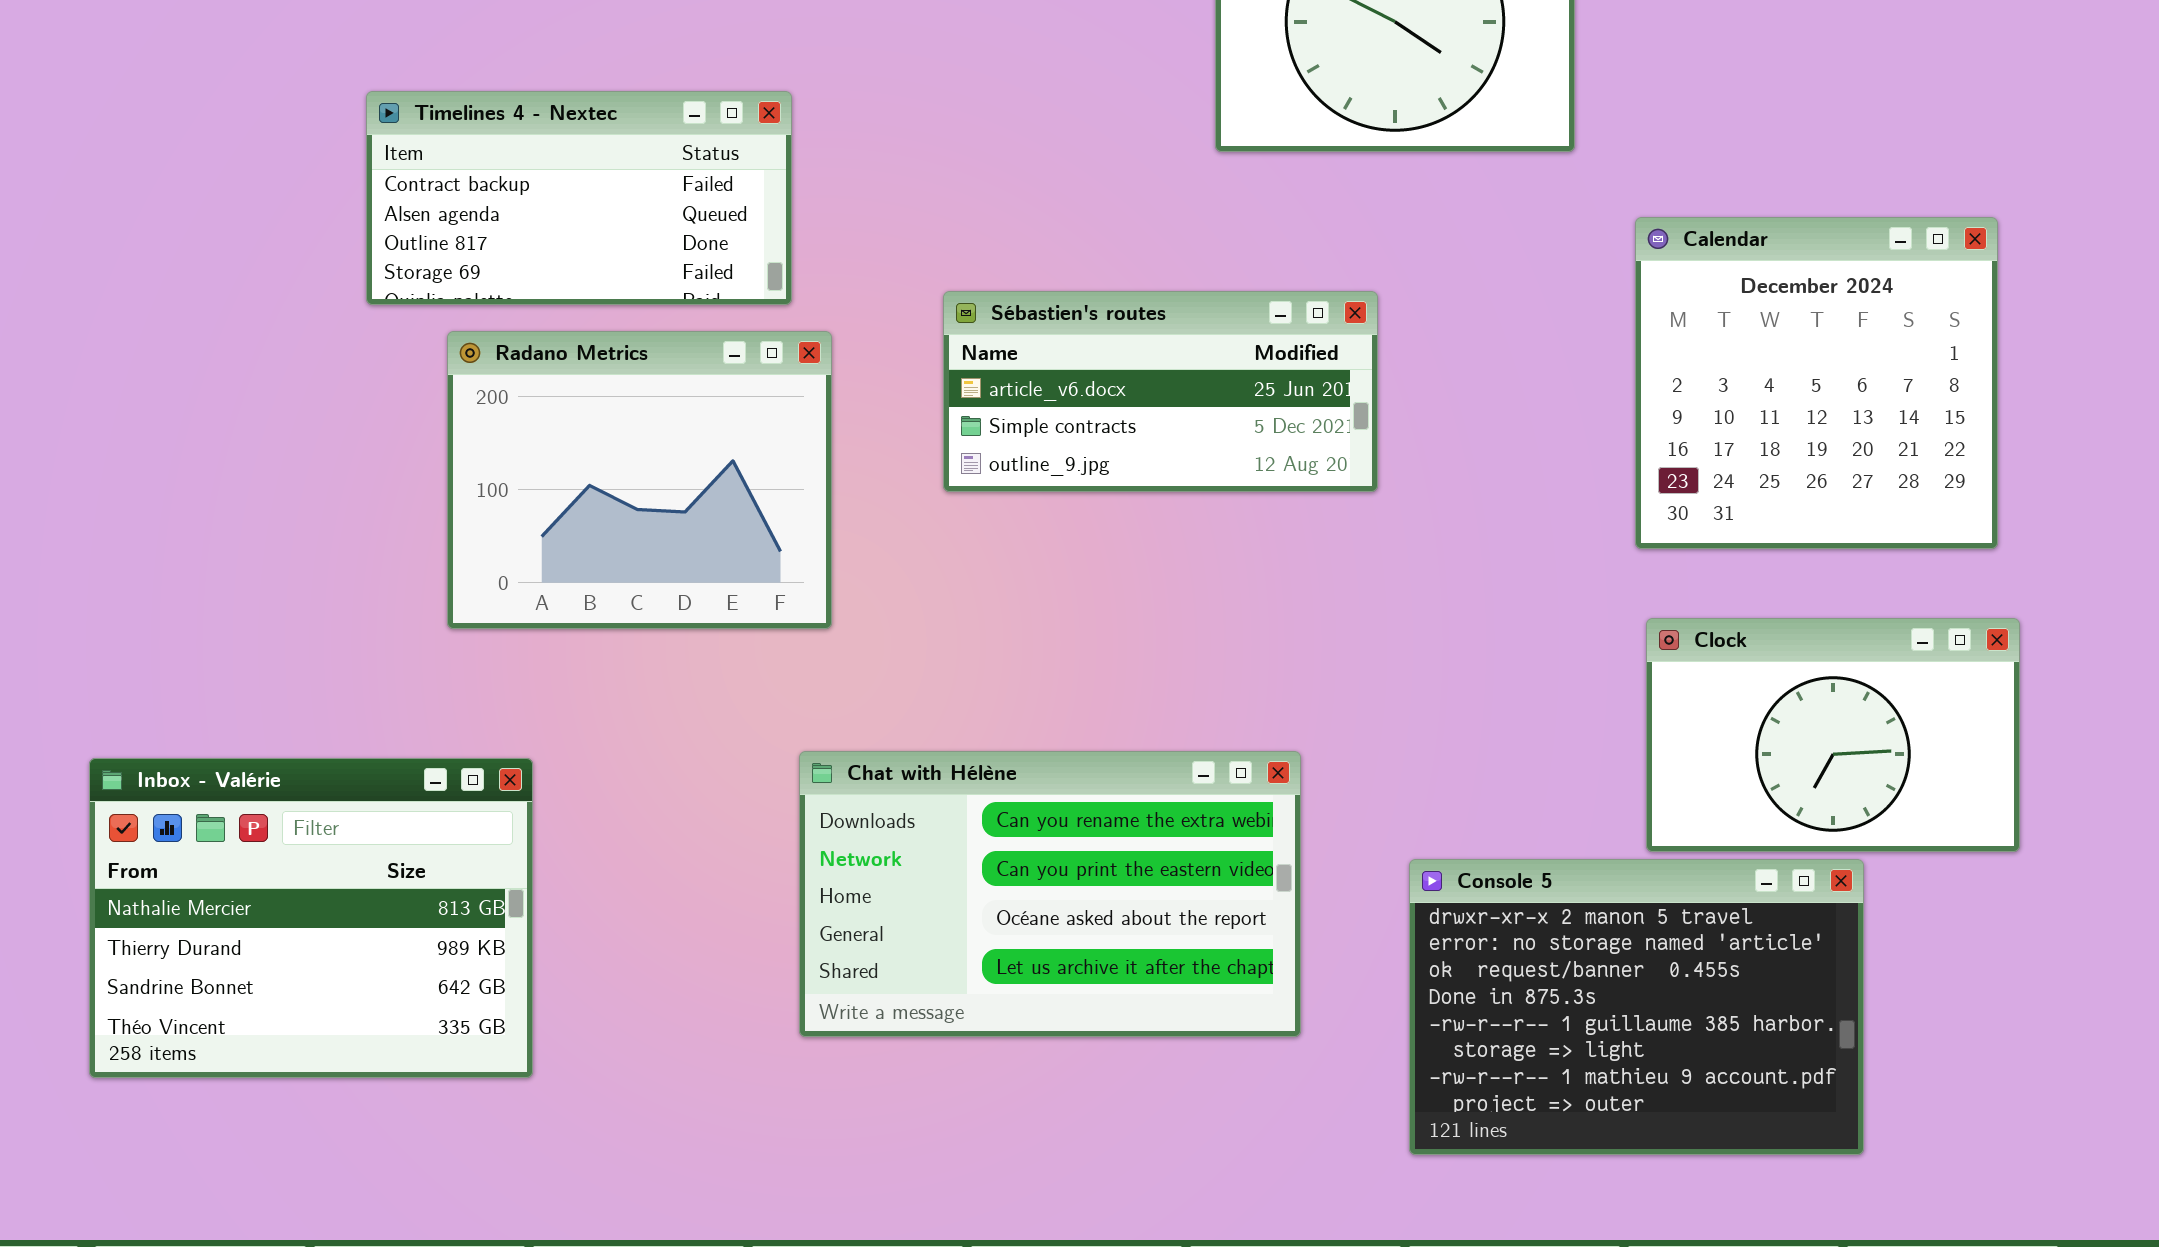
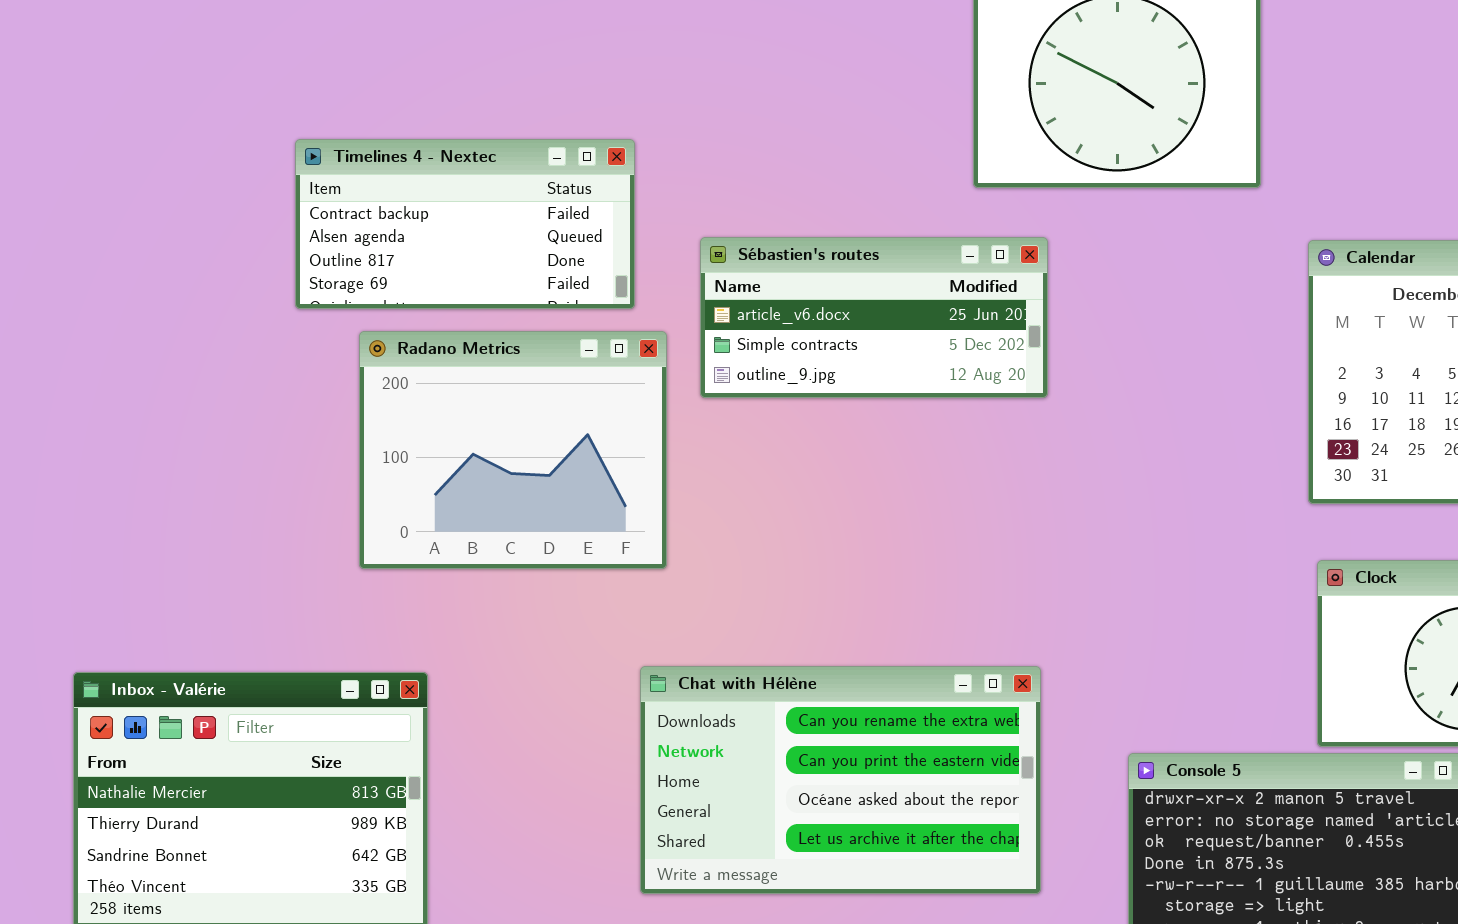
Sébastien's routes: [943,291,1378,492] -> [700,237,1048,398], moved

